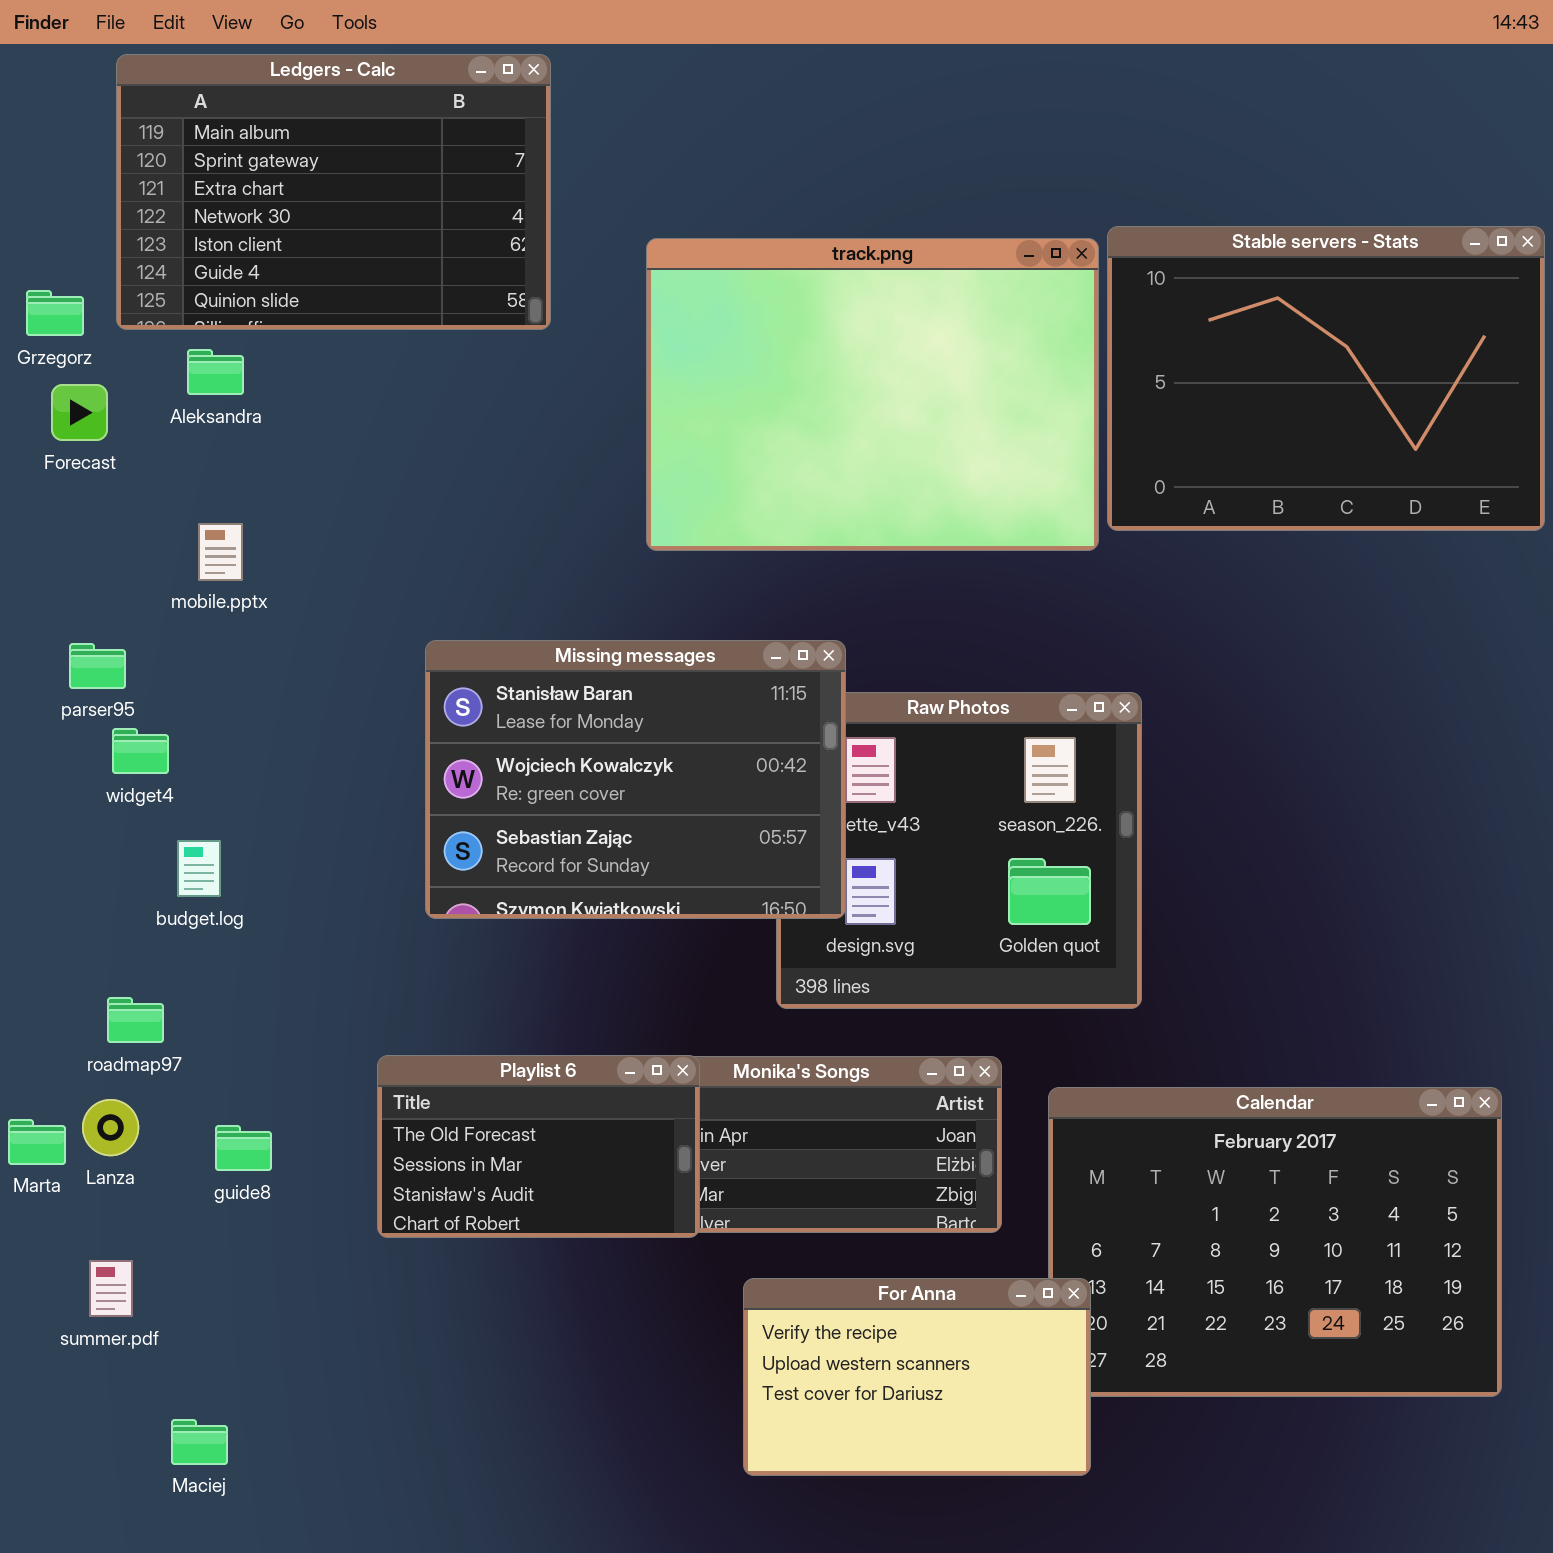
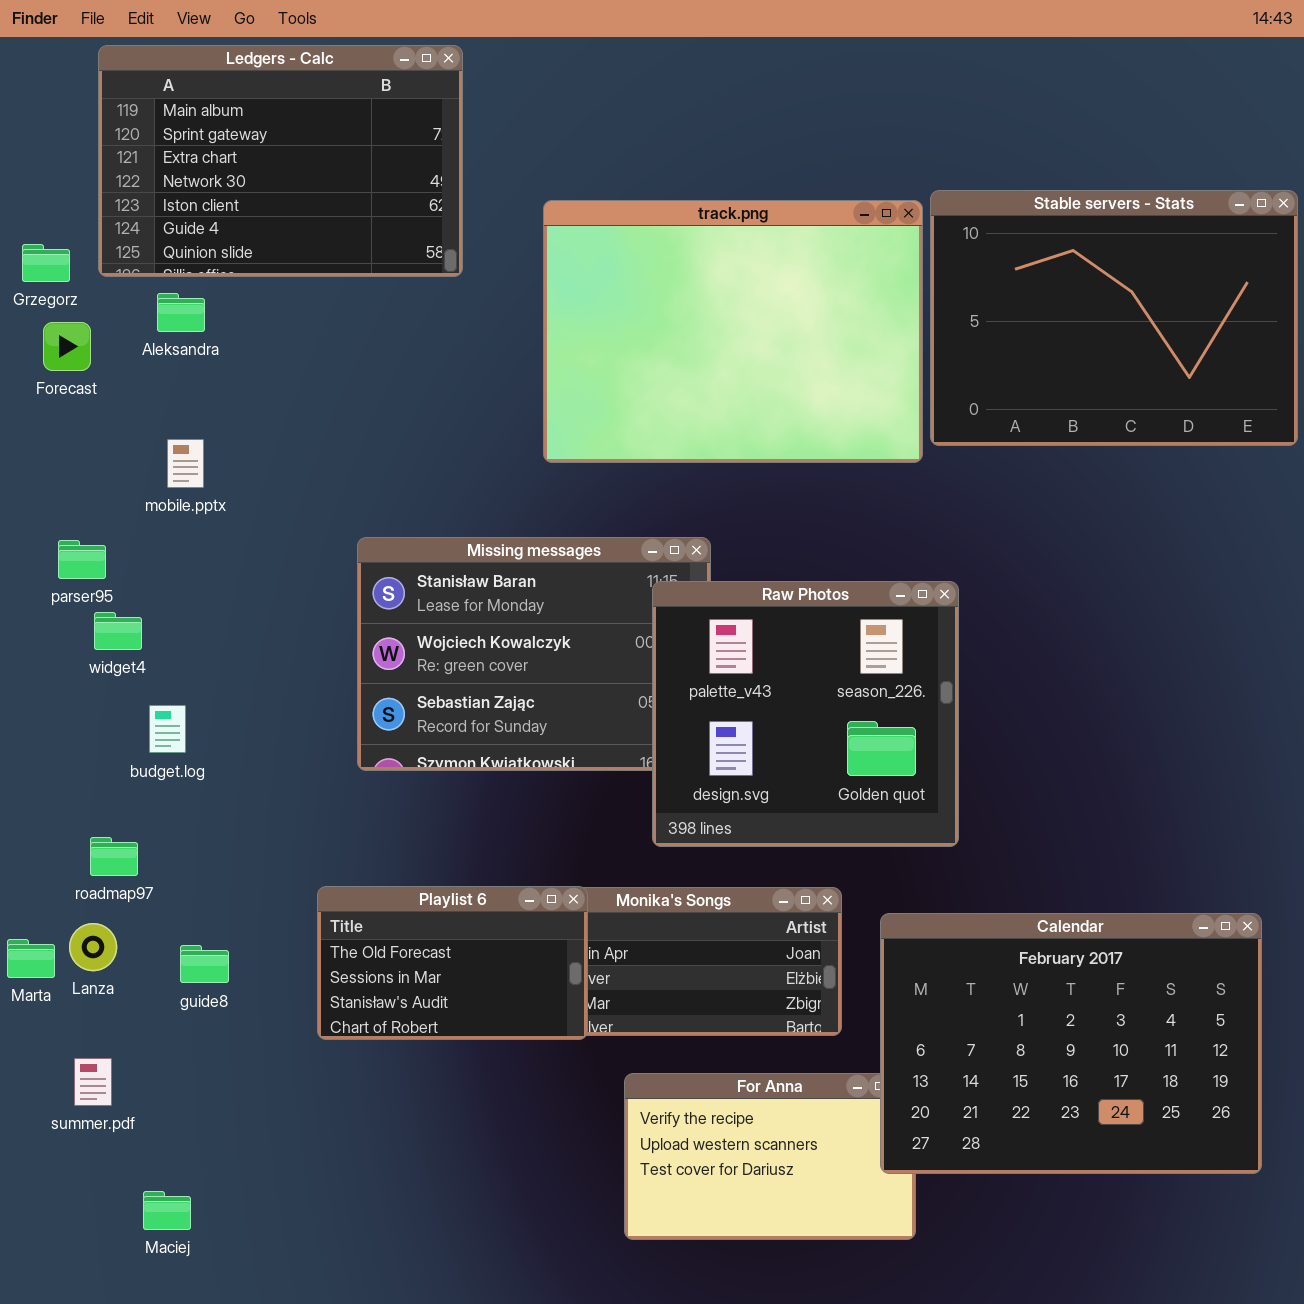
Raw Photos: [776,692,1142,1009] -> [652,581,959,847], raised
Calendar: [1048,1087,1502,1397] -> [880,913,1262,1174], raised

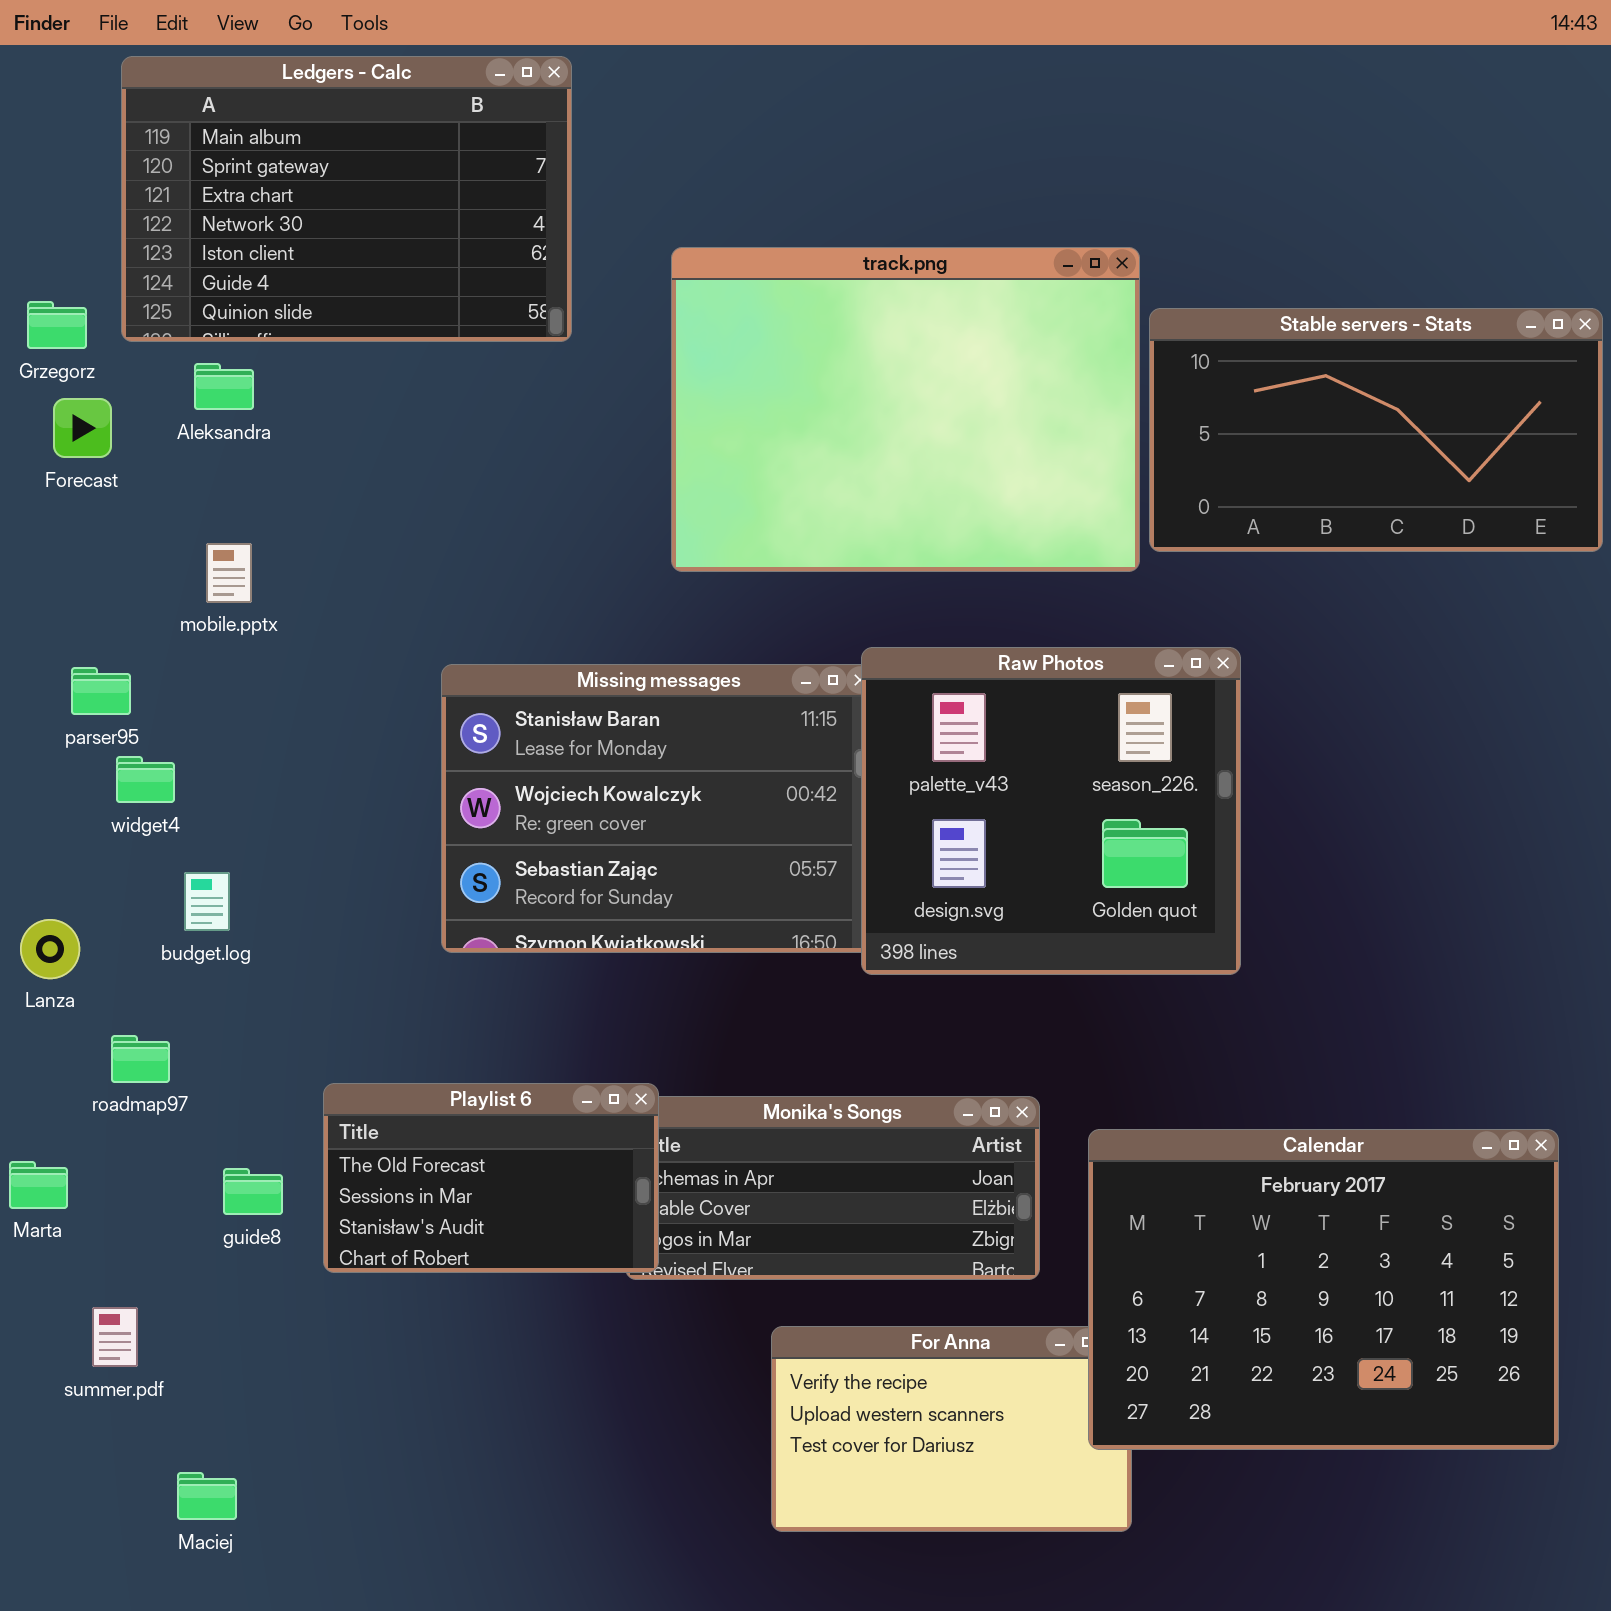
Stable servers - Stats: [930,190,1298,446] -> [1149,308,1603,552], resized
Raw Photos: [652,581,959,847] -> [861,647,1241,975], moved
Playlist 6: [317,886,588,1040] -> [323,1083,659,1273], moved
Lanza: [69,923,117,971] -> [20,919,80,979], moved

